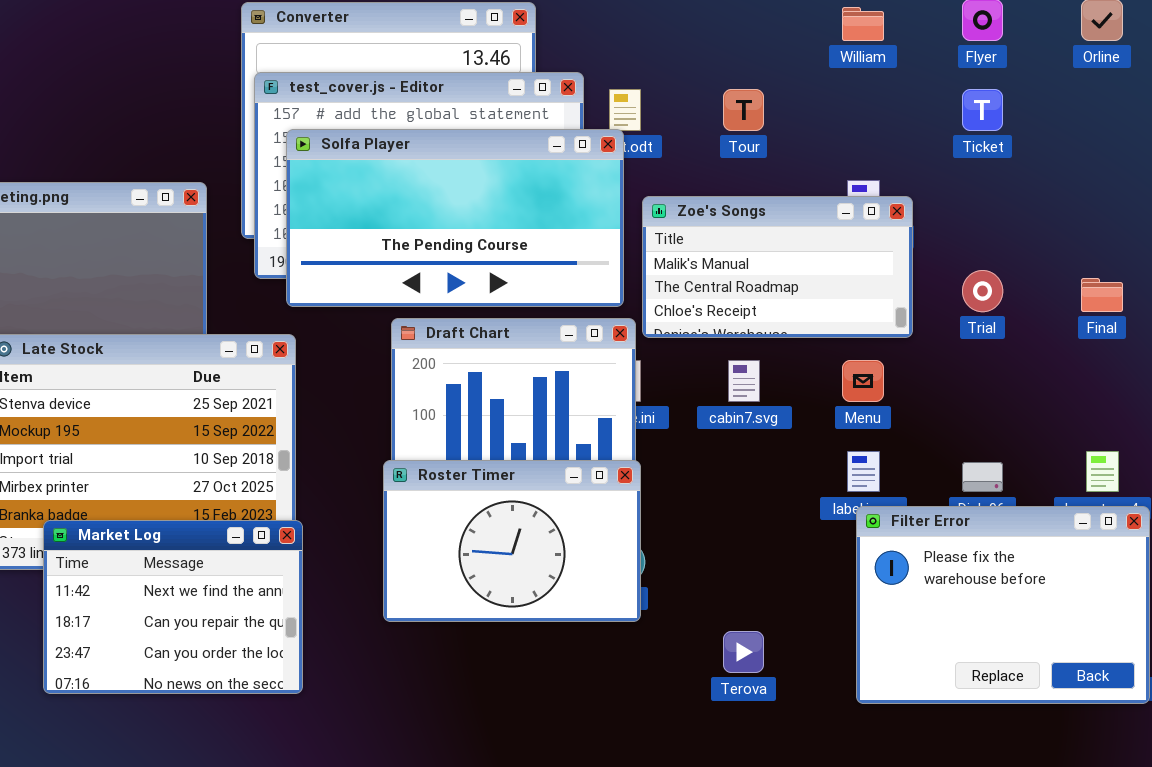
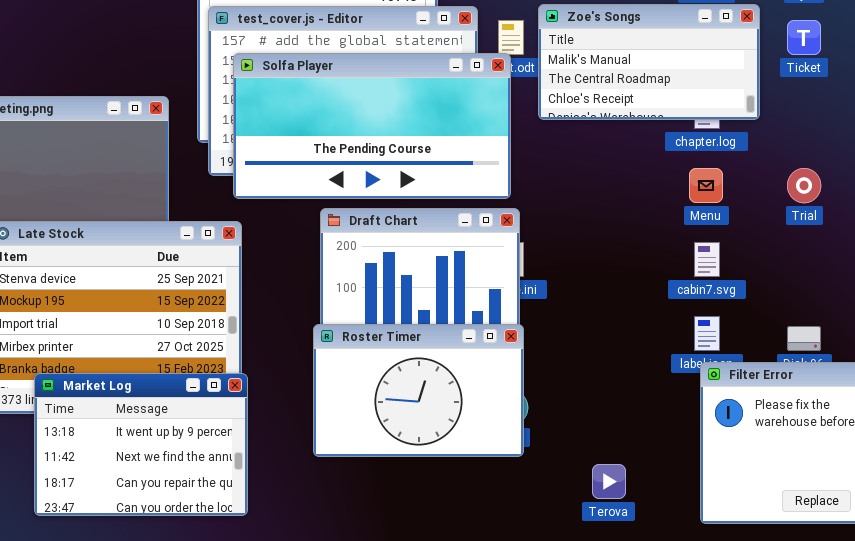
Zoe's Songs: [642,196,913,338] -> [538,4,760,120], moved
cabin7.svg: [728,360,760,402] -> [694,242,720,277], moved
Menu: [842,360,884,402] -> [689,168,723,203], moved
Market Log: [43,520,303,694] -> [34,373,248,516], scrolled up 1 row

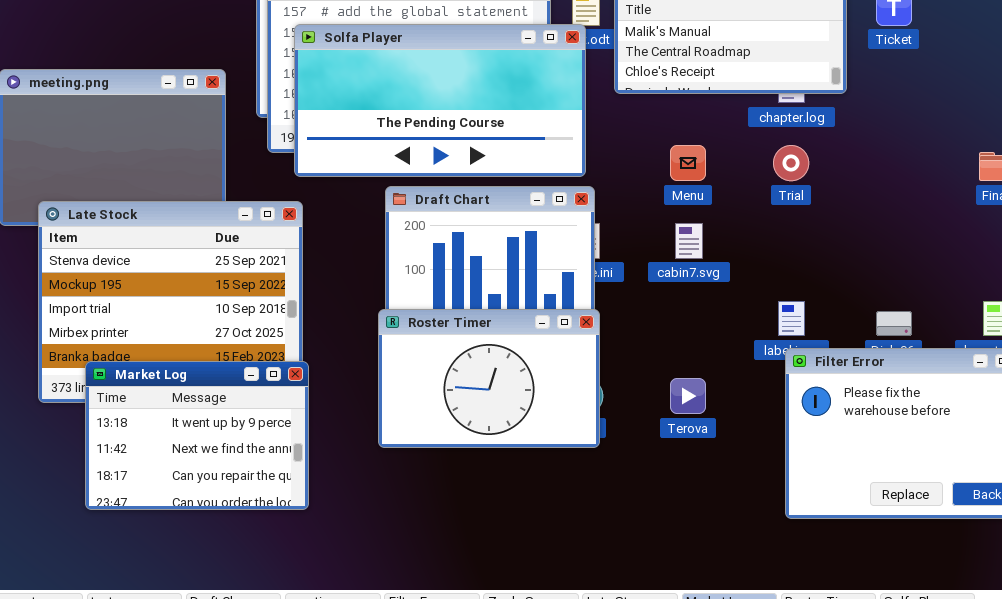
Menu: [689,168,723,203] -> [670,145,706,181], moved
Trial: [787,168,821,203] -> [773,145,809,181], moved
cabin7.svg: [694,242,720,277] -> [675,223,703,259], moved
Terova: [592,464,626,499] -> [670,378,706,414], moved

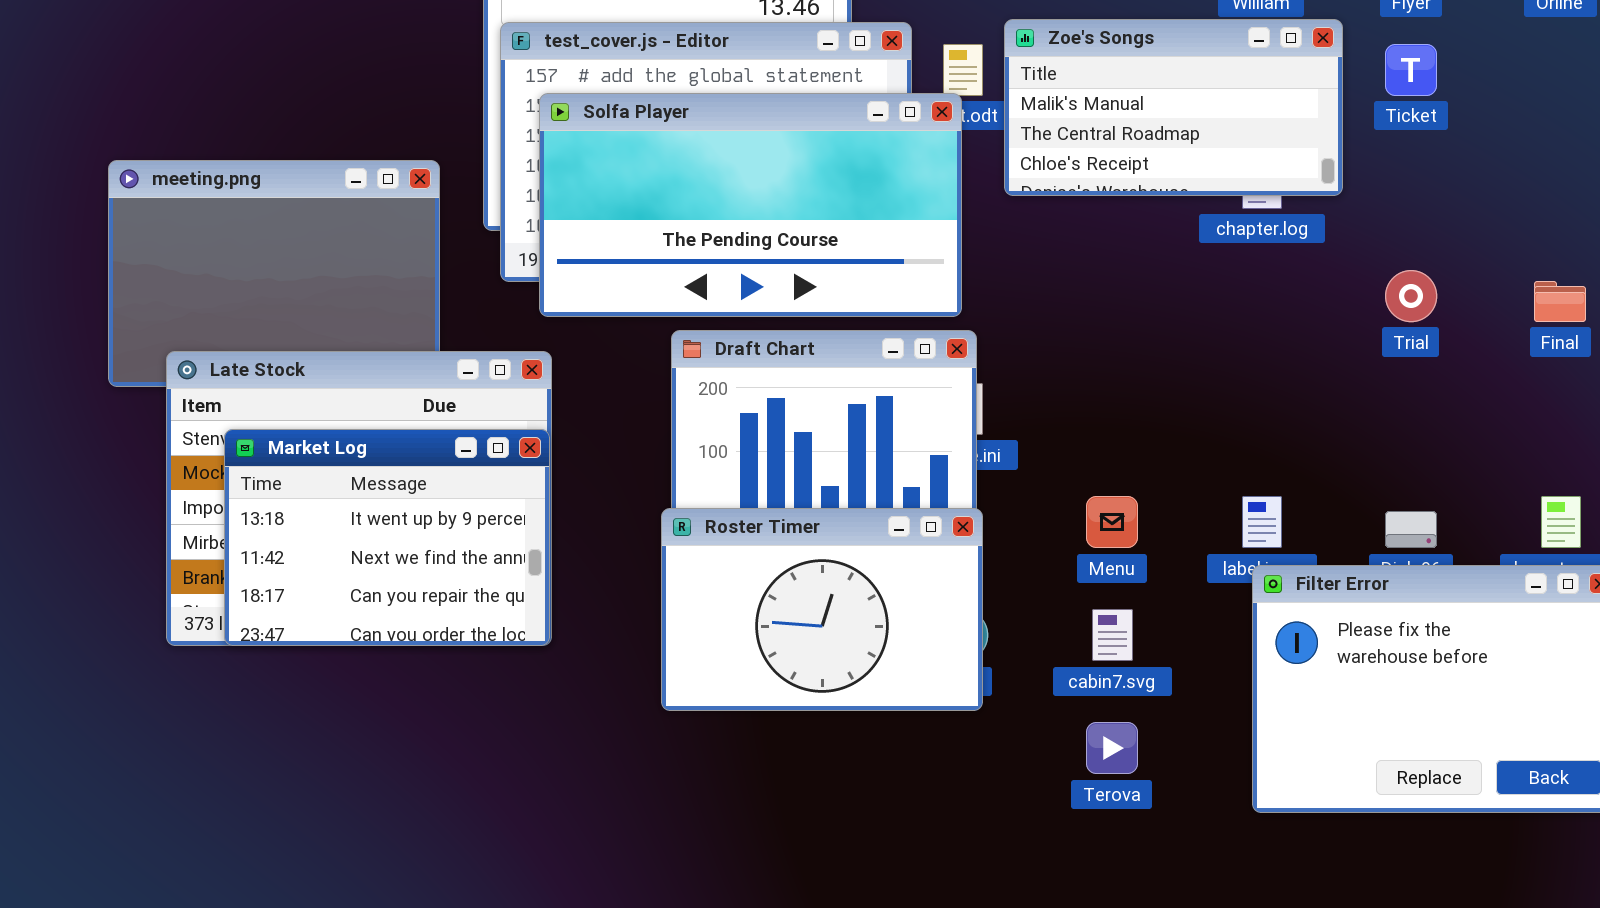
Menu: [670,145,706,181] -> [1086,496,1138,548], moved
Trial: [773,145,809,181] -> [1385,270,1437,322], moved
cabin7.svg: [675,223,703,259] -> [1092,609,1133,661], moved
Market Log: [85,361,309,510] -> [224,429,550,646], moved
Terova: [670,378,706,414] -> [1086,722,1138,774], moved

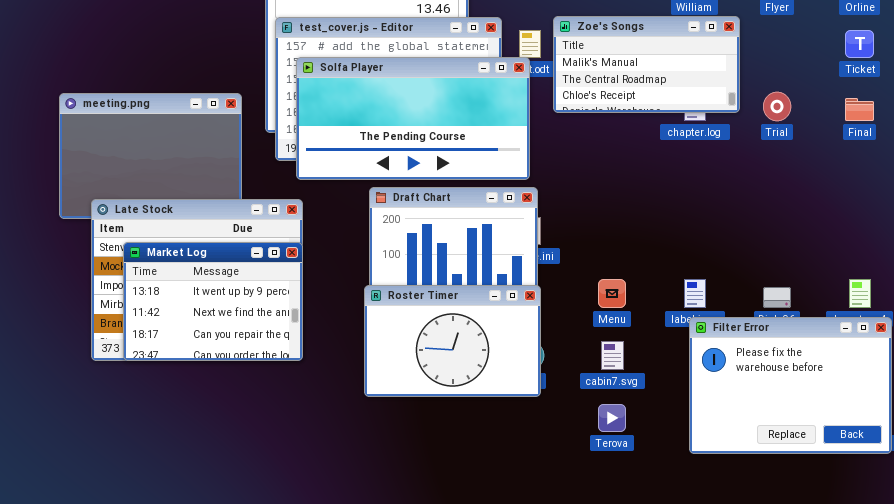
Ticket: [1385,44,1437,96] -> [845,30,874,58], moved
Trial: [1385,270,1437,322] -> [763,92,791,121], moved
Final: [1534,281,1586,322] -> [845,98,874,121], moved

